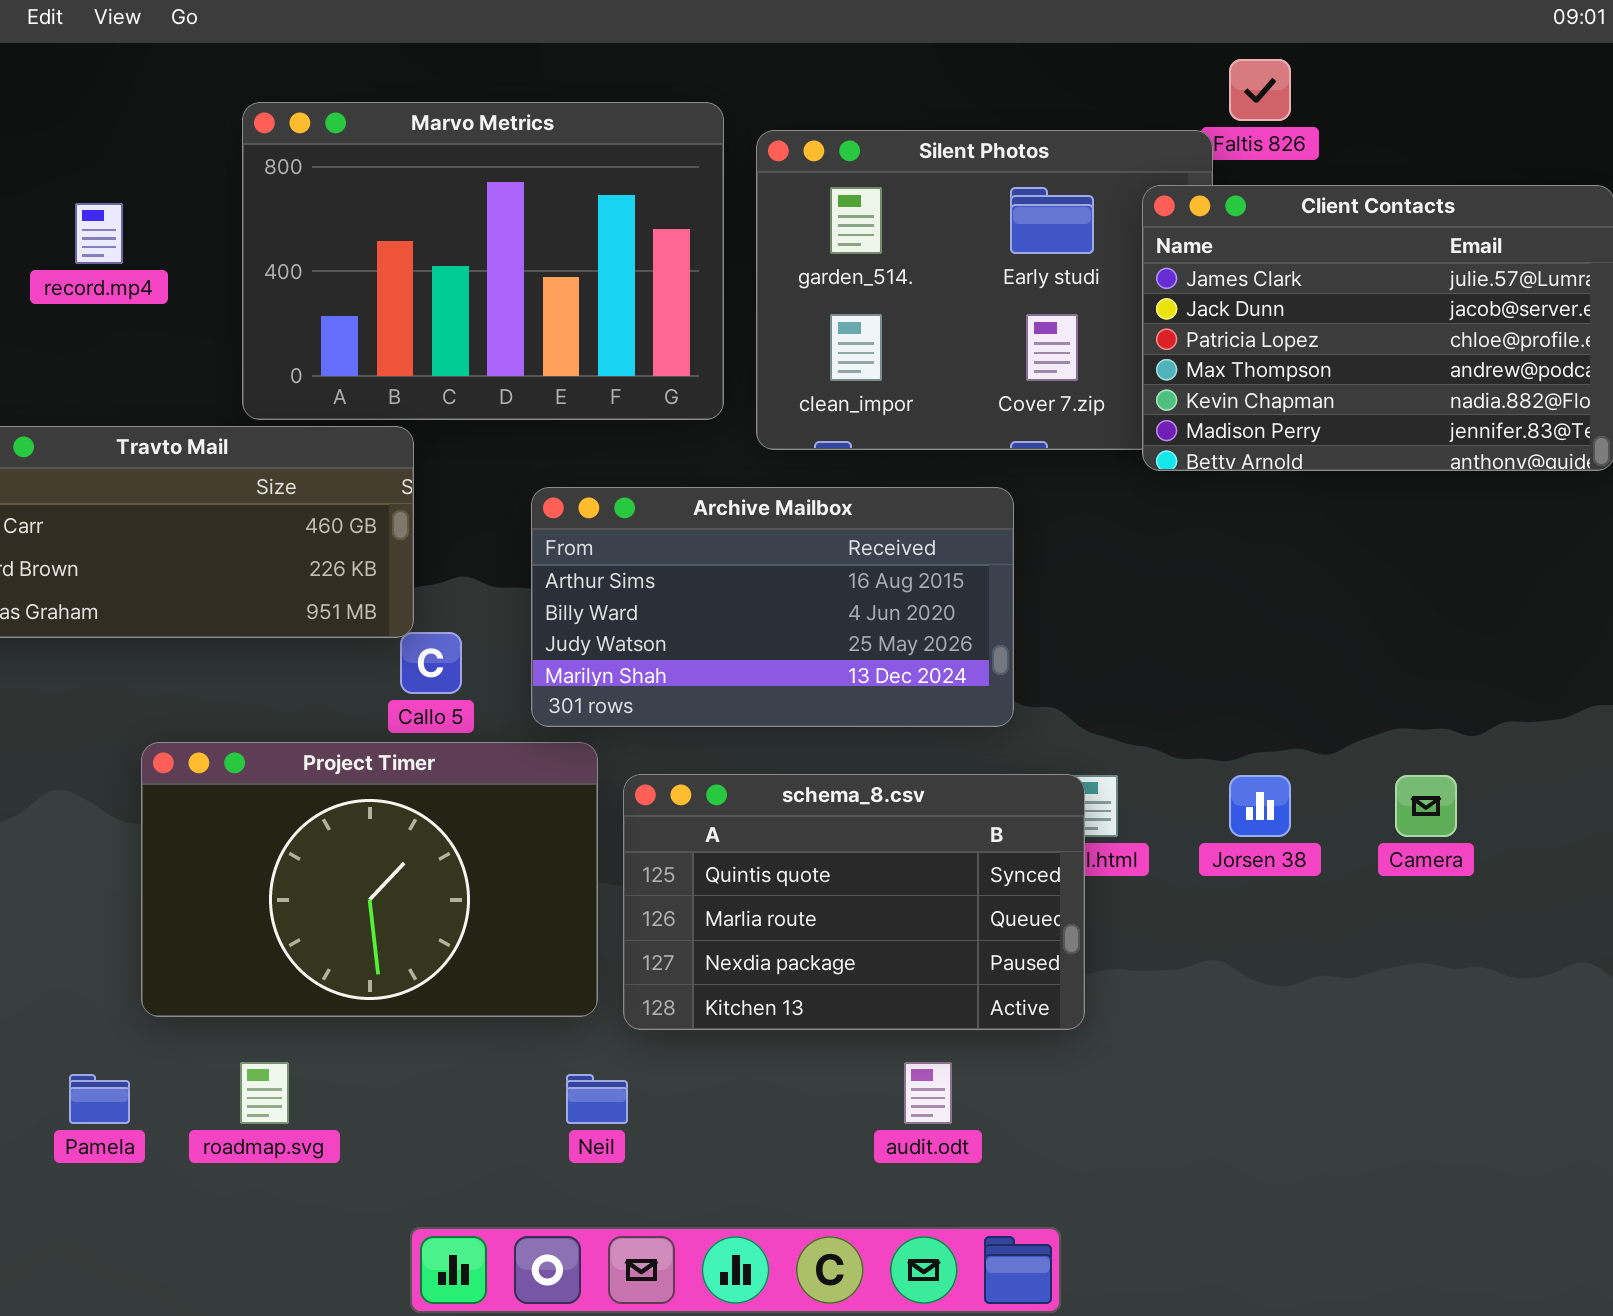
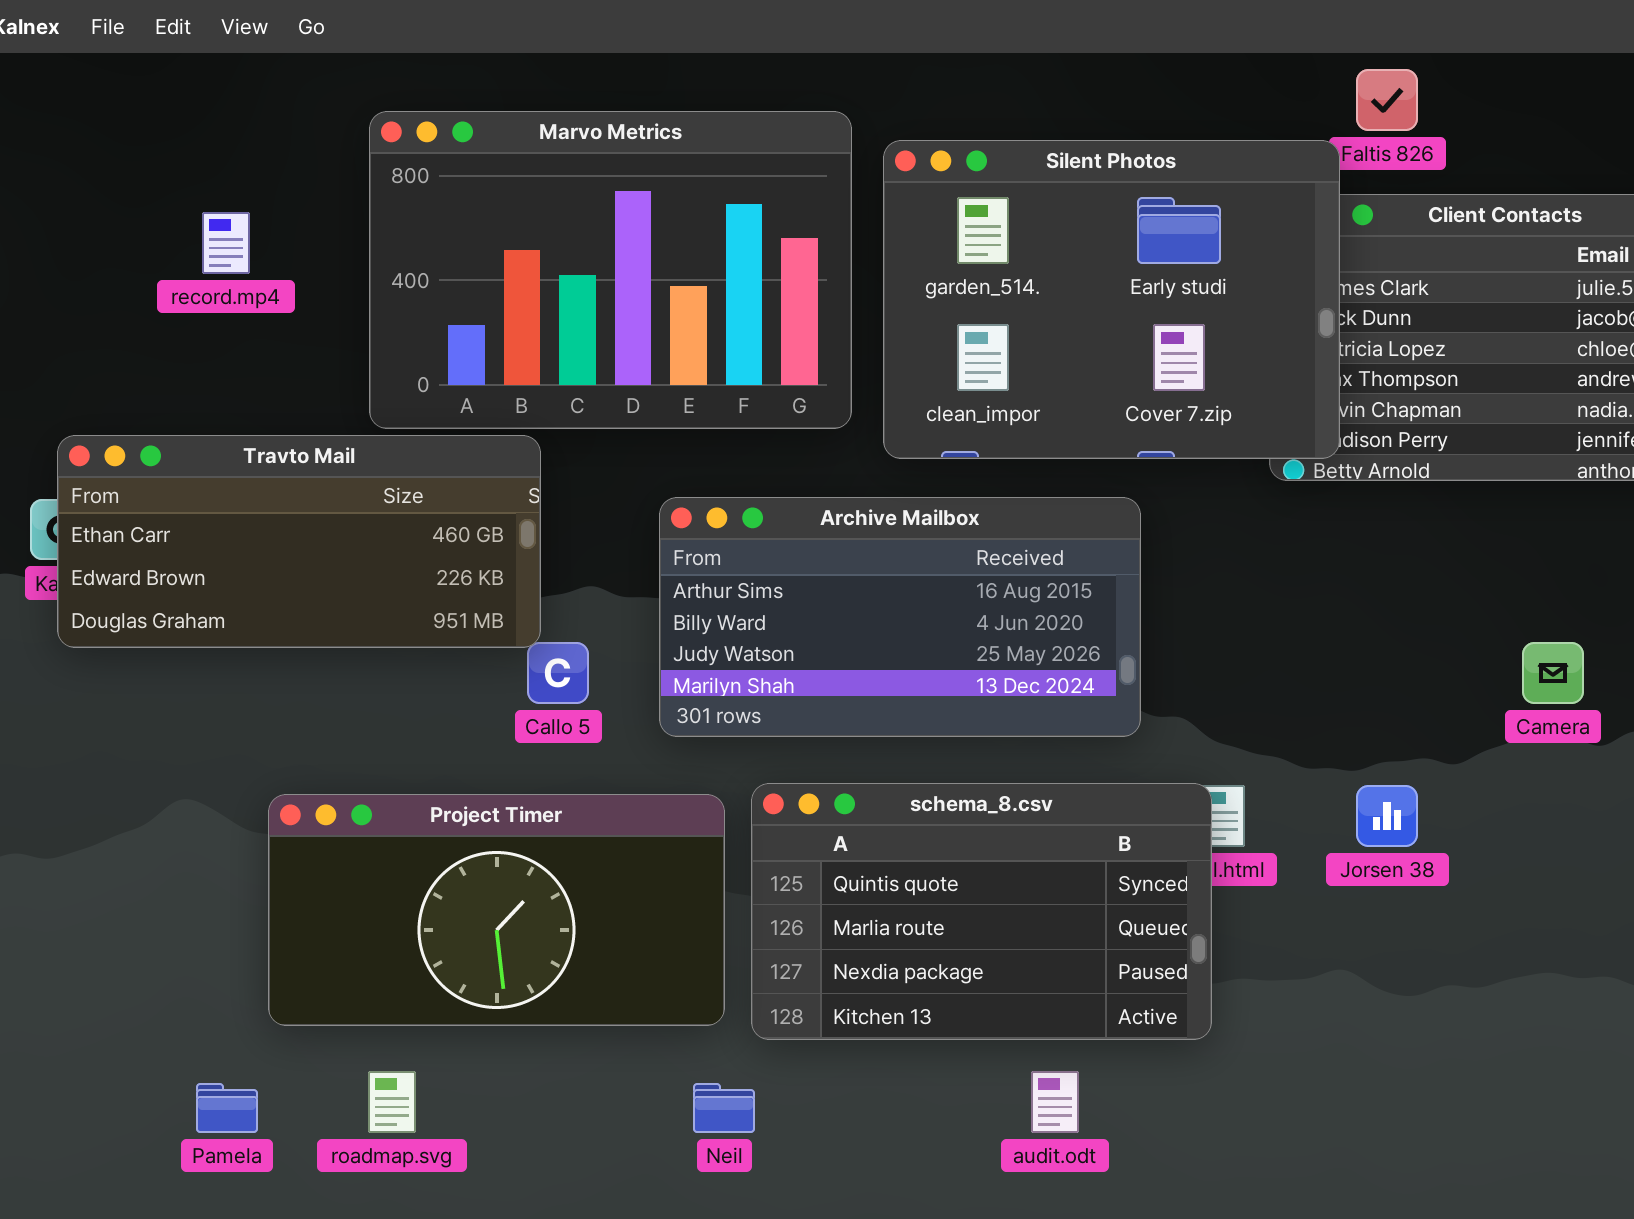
Silent Photos: [756,130,1213,450] -> [883,140,1340,459], raised
Project Timer: [141,742,598,1017] -> [268,794,725,1026], resized
Camera: [1395,775,1457,837] -> [1522,642,1584,704], moved

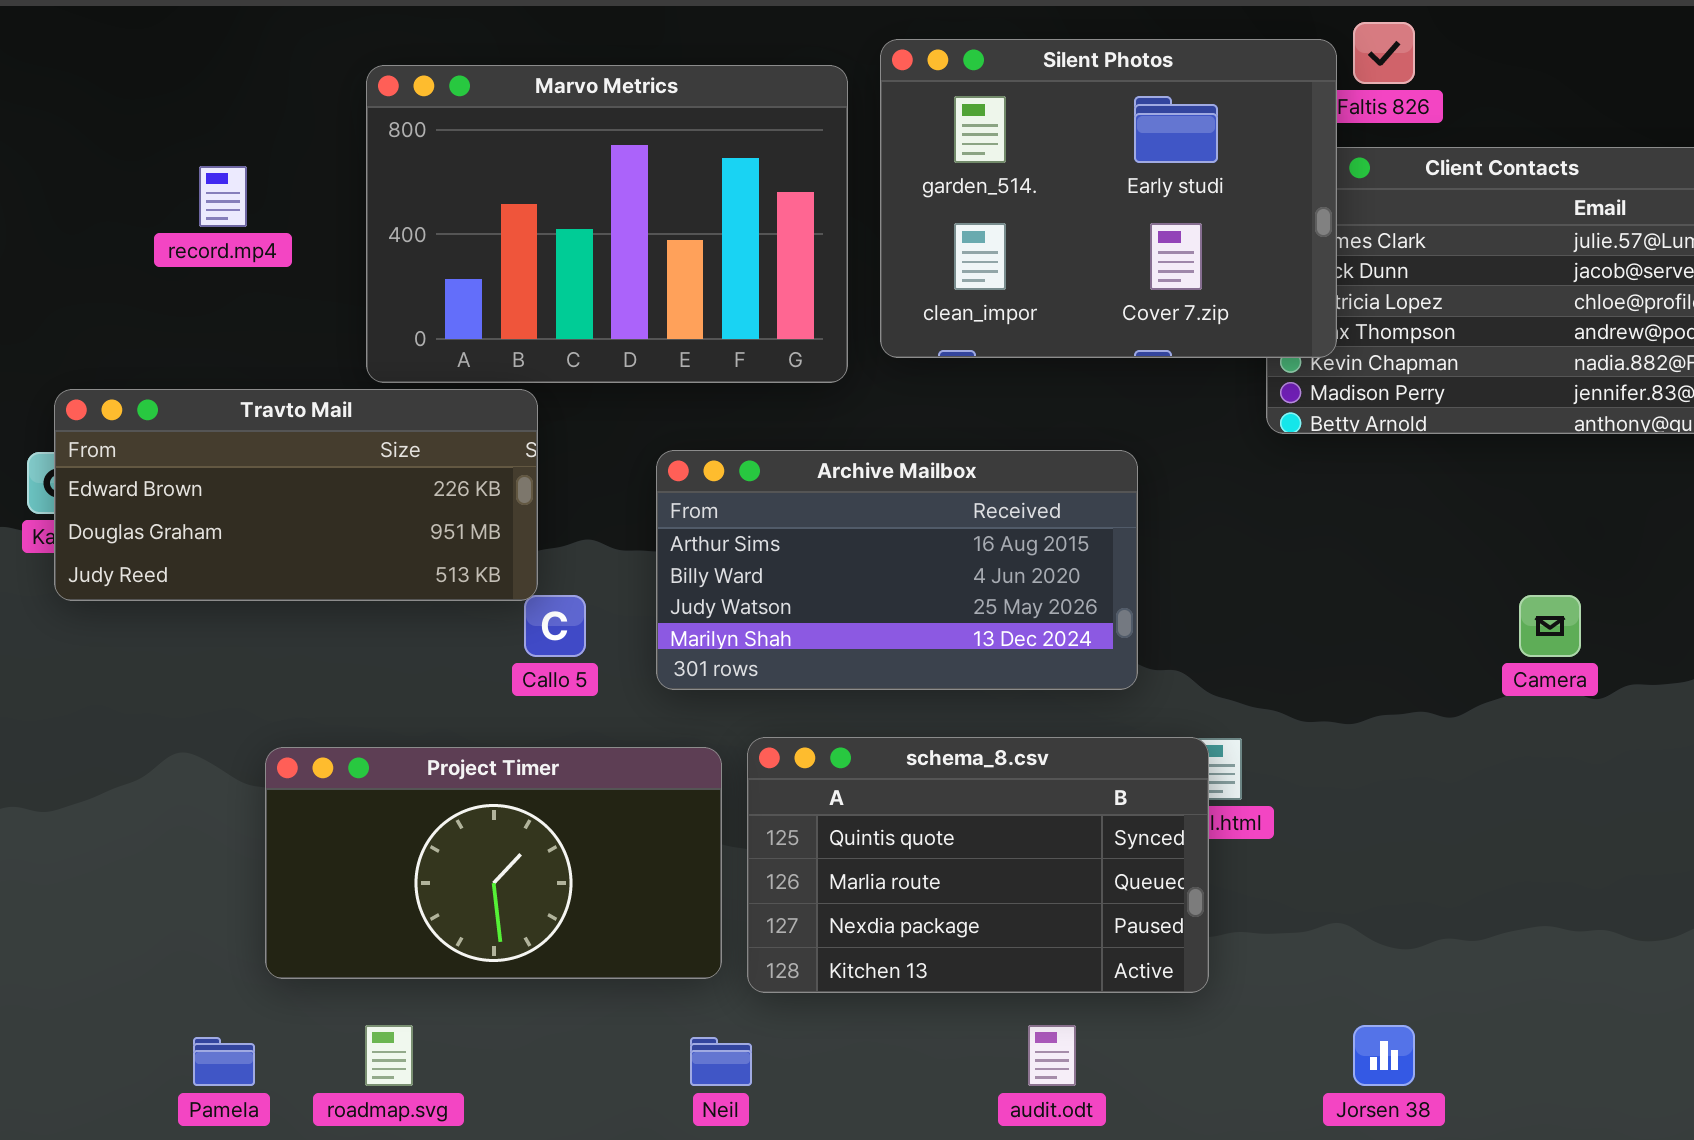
Silent Photos: [883,140,1340,459] -> [880,39,1337,358], moved
Travto Mail: [57,435,541,648] -> [54,389,538,601], scrolled down 1 row
Jorsen 38: [1356,785,1418,847] -> [1353,1025,1415,1086], moved

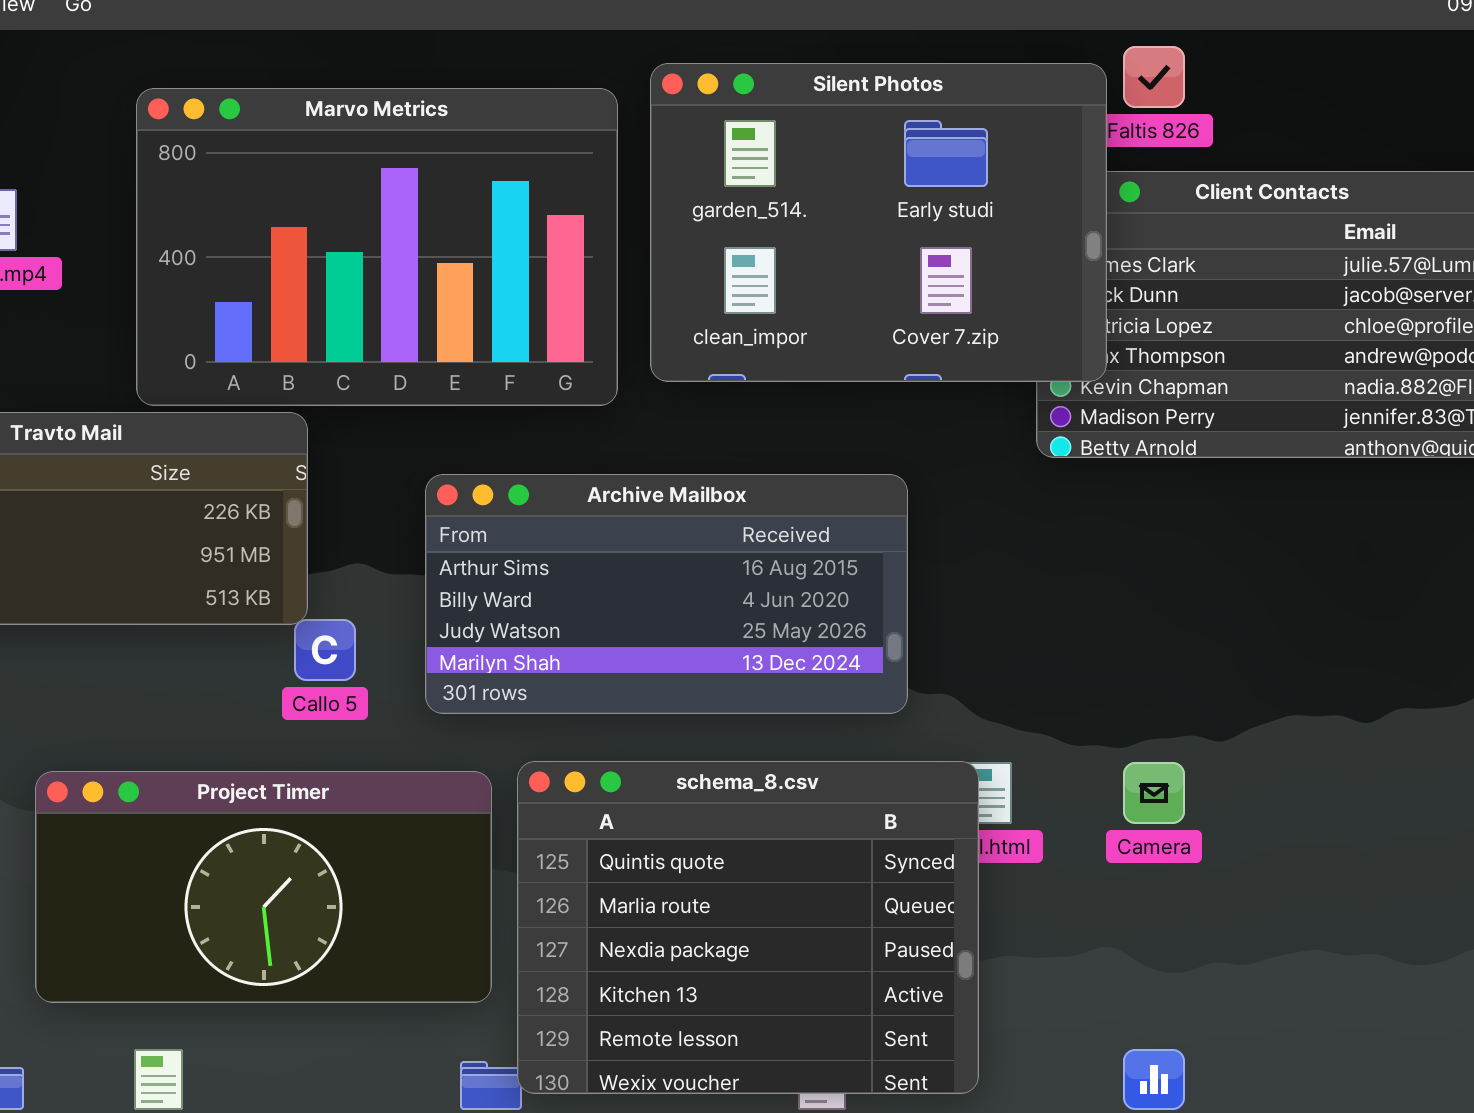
Camera: [1519,595,1581,657] -> [1123,762,1185,824], moved
schema_8.csv: [747,737,1209,993] -> [517,761,979,1094], resized

